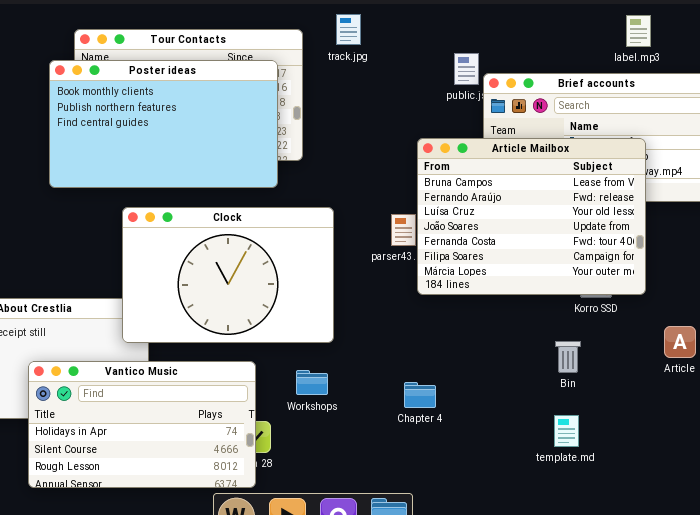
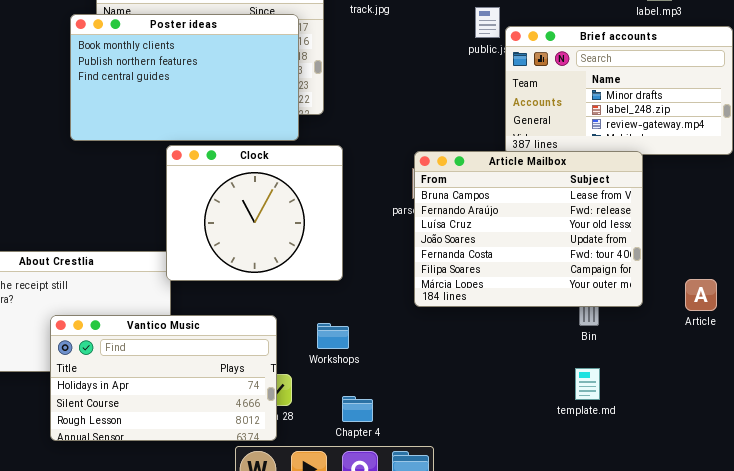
Article Mailbox: [417,138,646,295] -> [414,151,643,307], moved
Clock: [122,207,334,343] -> [166,145,343,281], moved, resized
Chapter 4: [404,382,436,408] -> [342,396,373,422], moved

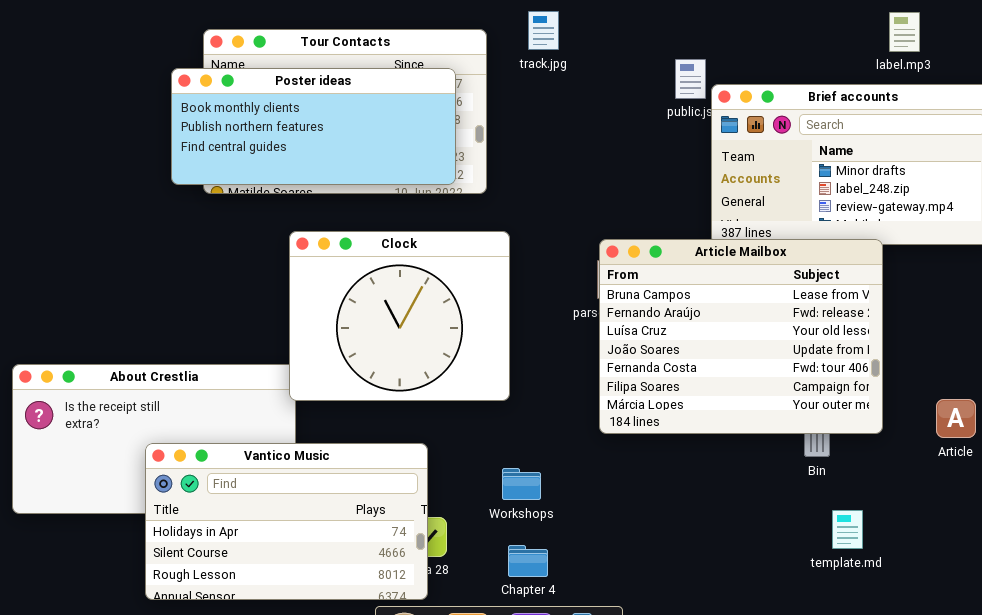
Poster ideas: [70,14,299,141] -> [171,68,456,185], resized
Workshops: [317,323,349,349] -> [502,468,541,500], moved
template.md: [575,368,600,400] -> [832,510,863,549], moved

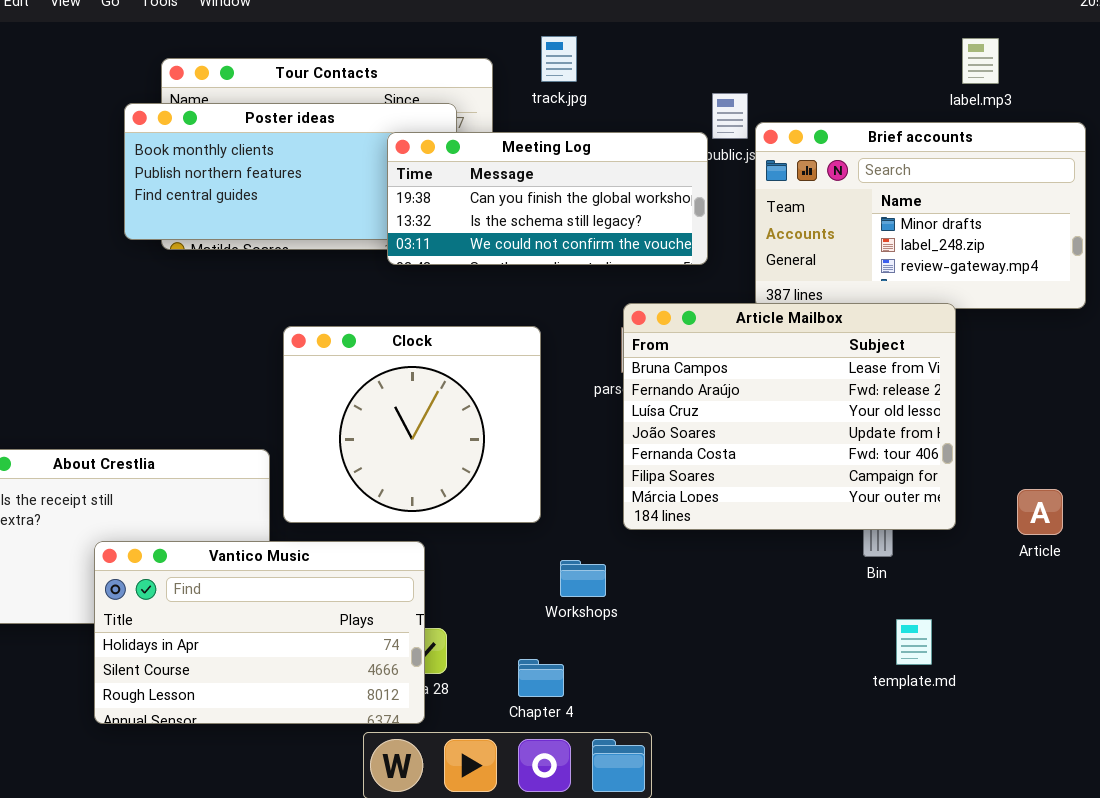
Meeting Log: none -> [387,132,708,265], opened
Clock: [289,231,510,401] -> [283,326,541,523], moved
Workshops: [502,468,541,500] -> [560,560,606,597], moved

